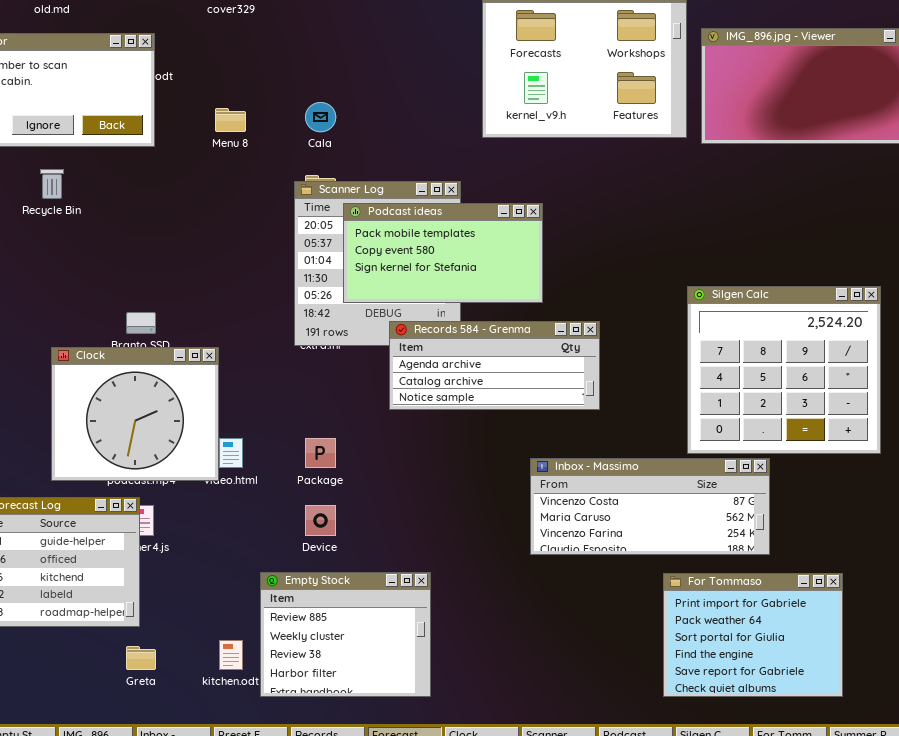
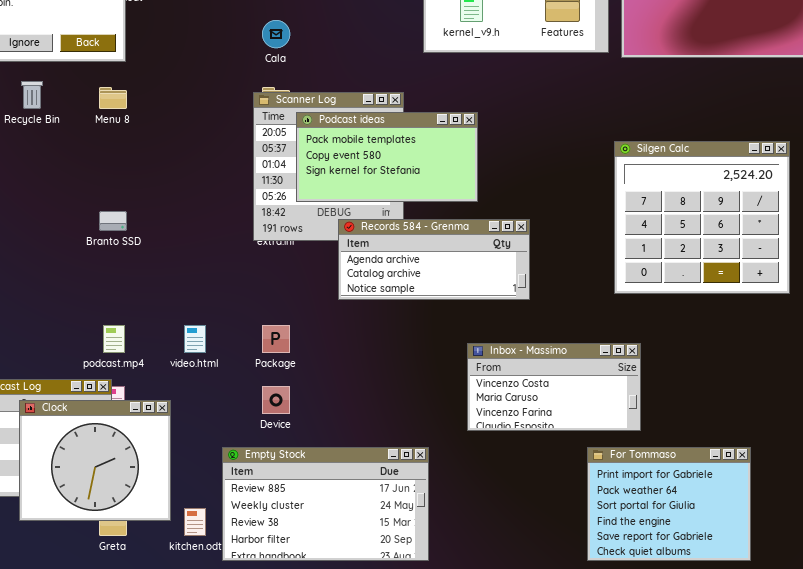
Menu 8: [215,108,246,132] -> [99,87,127,109], moved
Silgen Calc: [687,286,881,454] -> [614,141,790,294], moved
Clock: [51,347,219,481] -> [19,400,171,521], moved
Inbox - Massimo: [530,458,770,555] -> [467,343,641,431], resized
Empty Stock: [260,572,431,697] -> [222,447,429,561], resized

